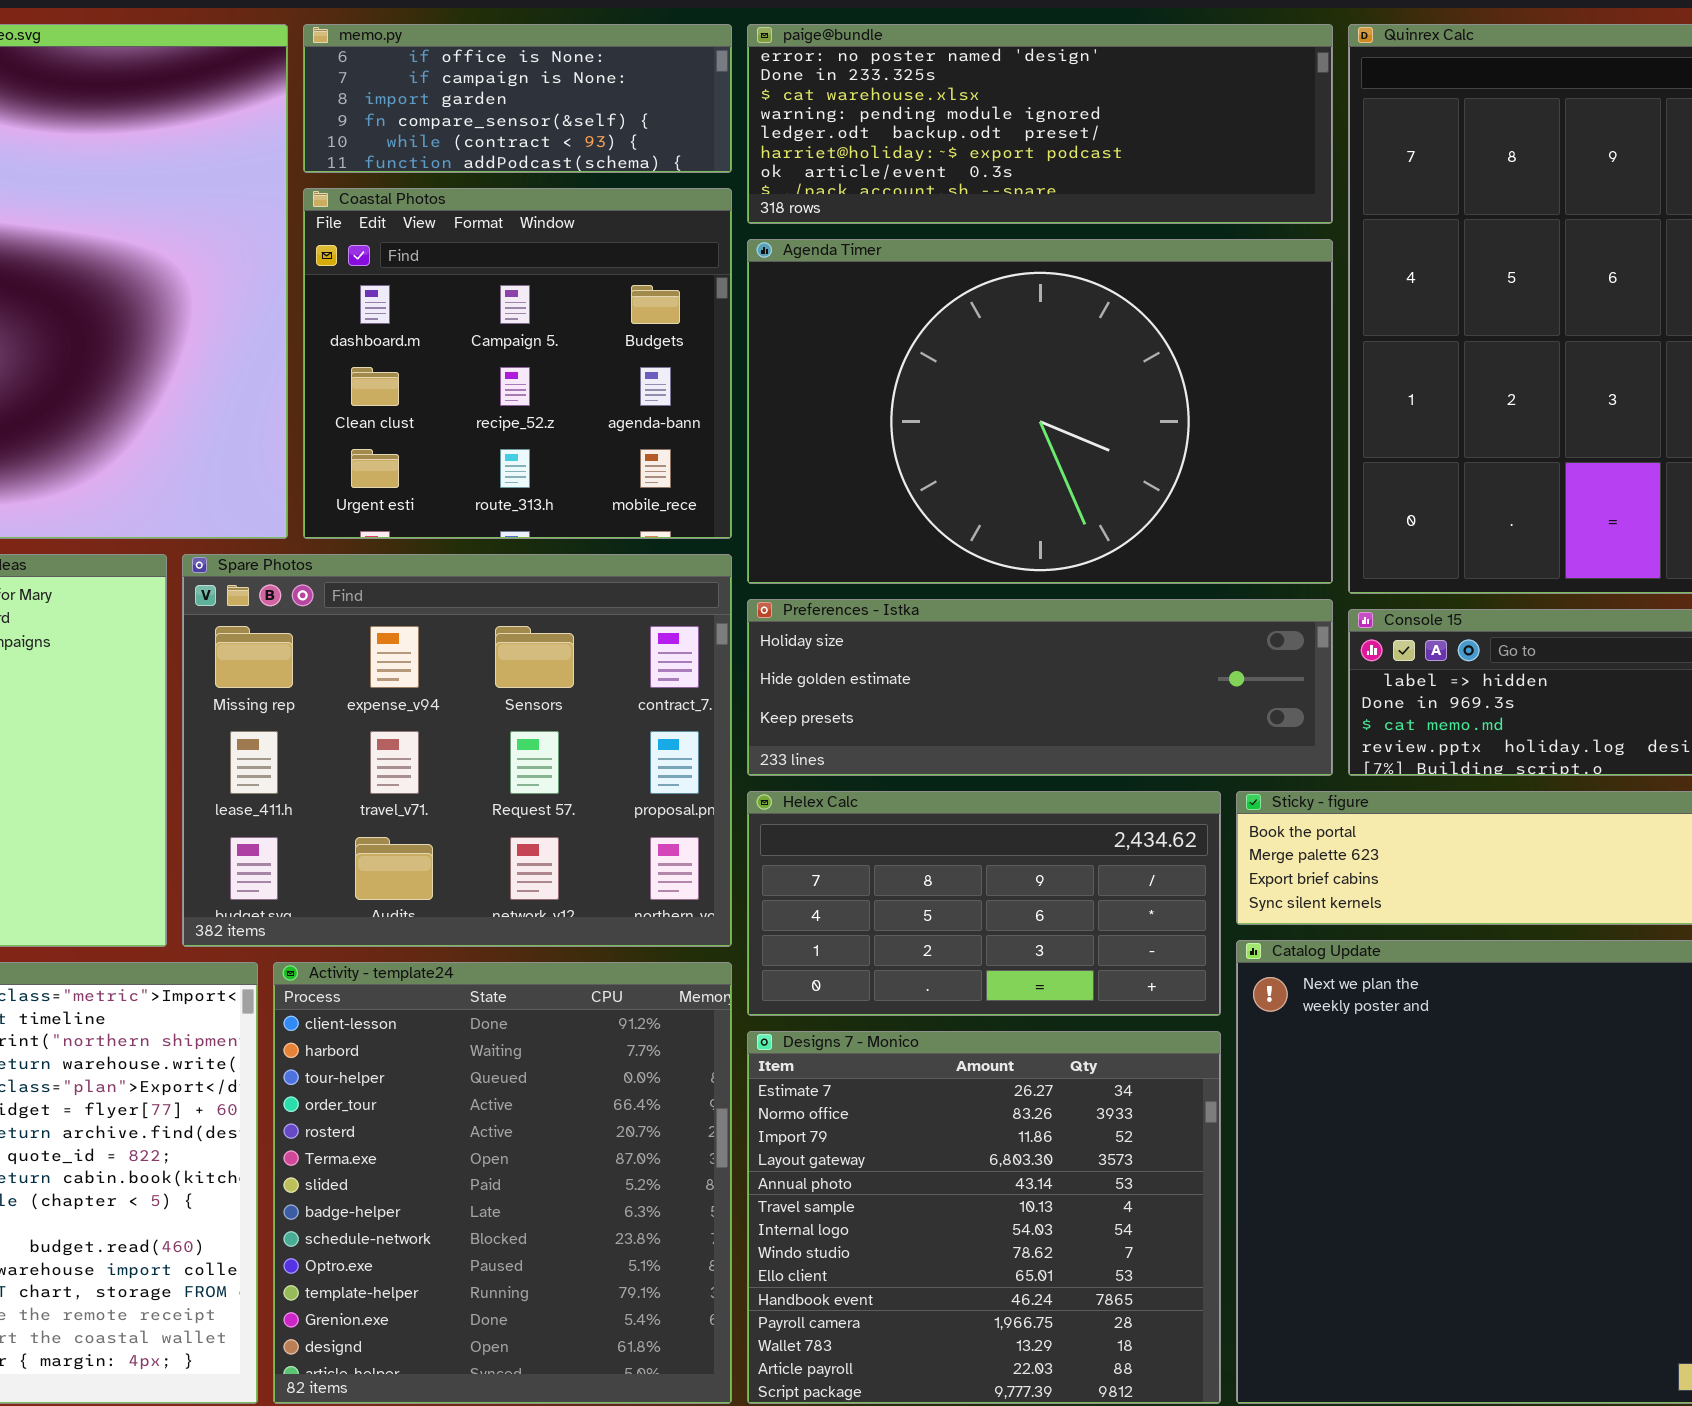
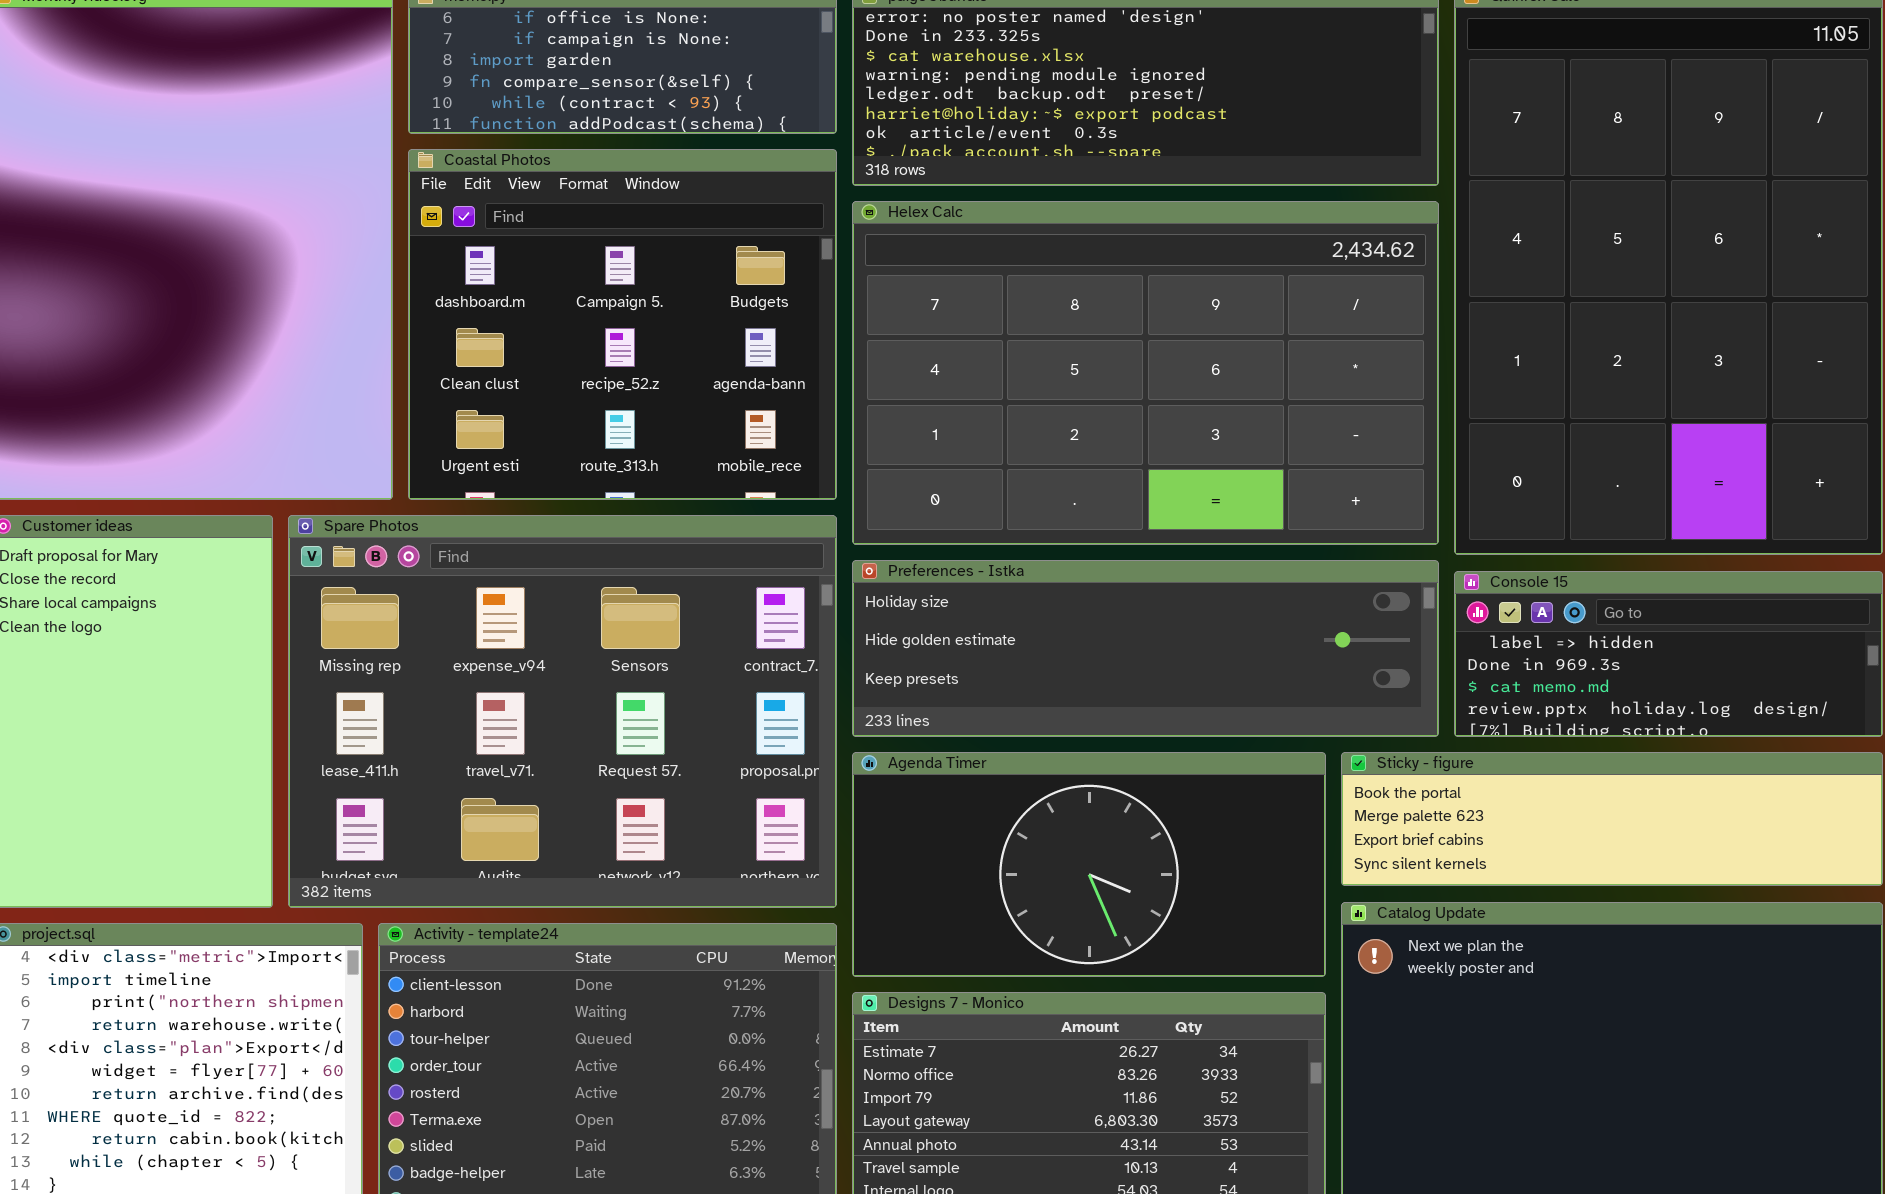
Agenda Timer: [747,239,1333,584] -> [852,752,1326,977], moved, resized
Helex Calc: [747,791,1221,1016] -> [852,201,1439,545], moved, resized

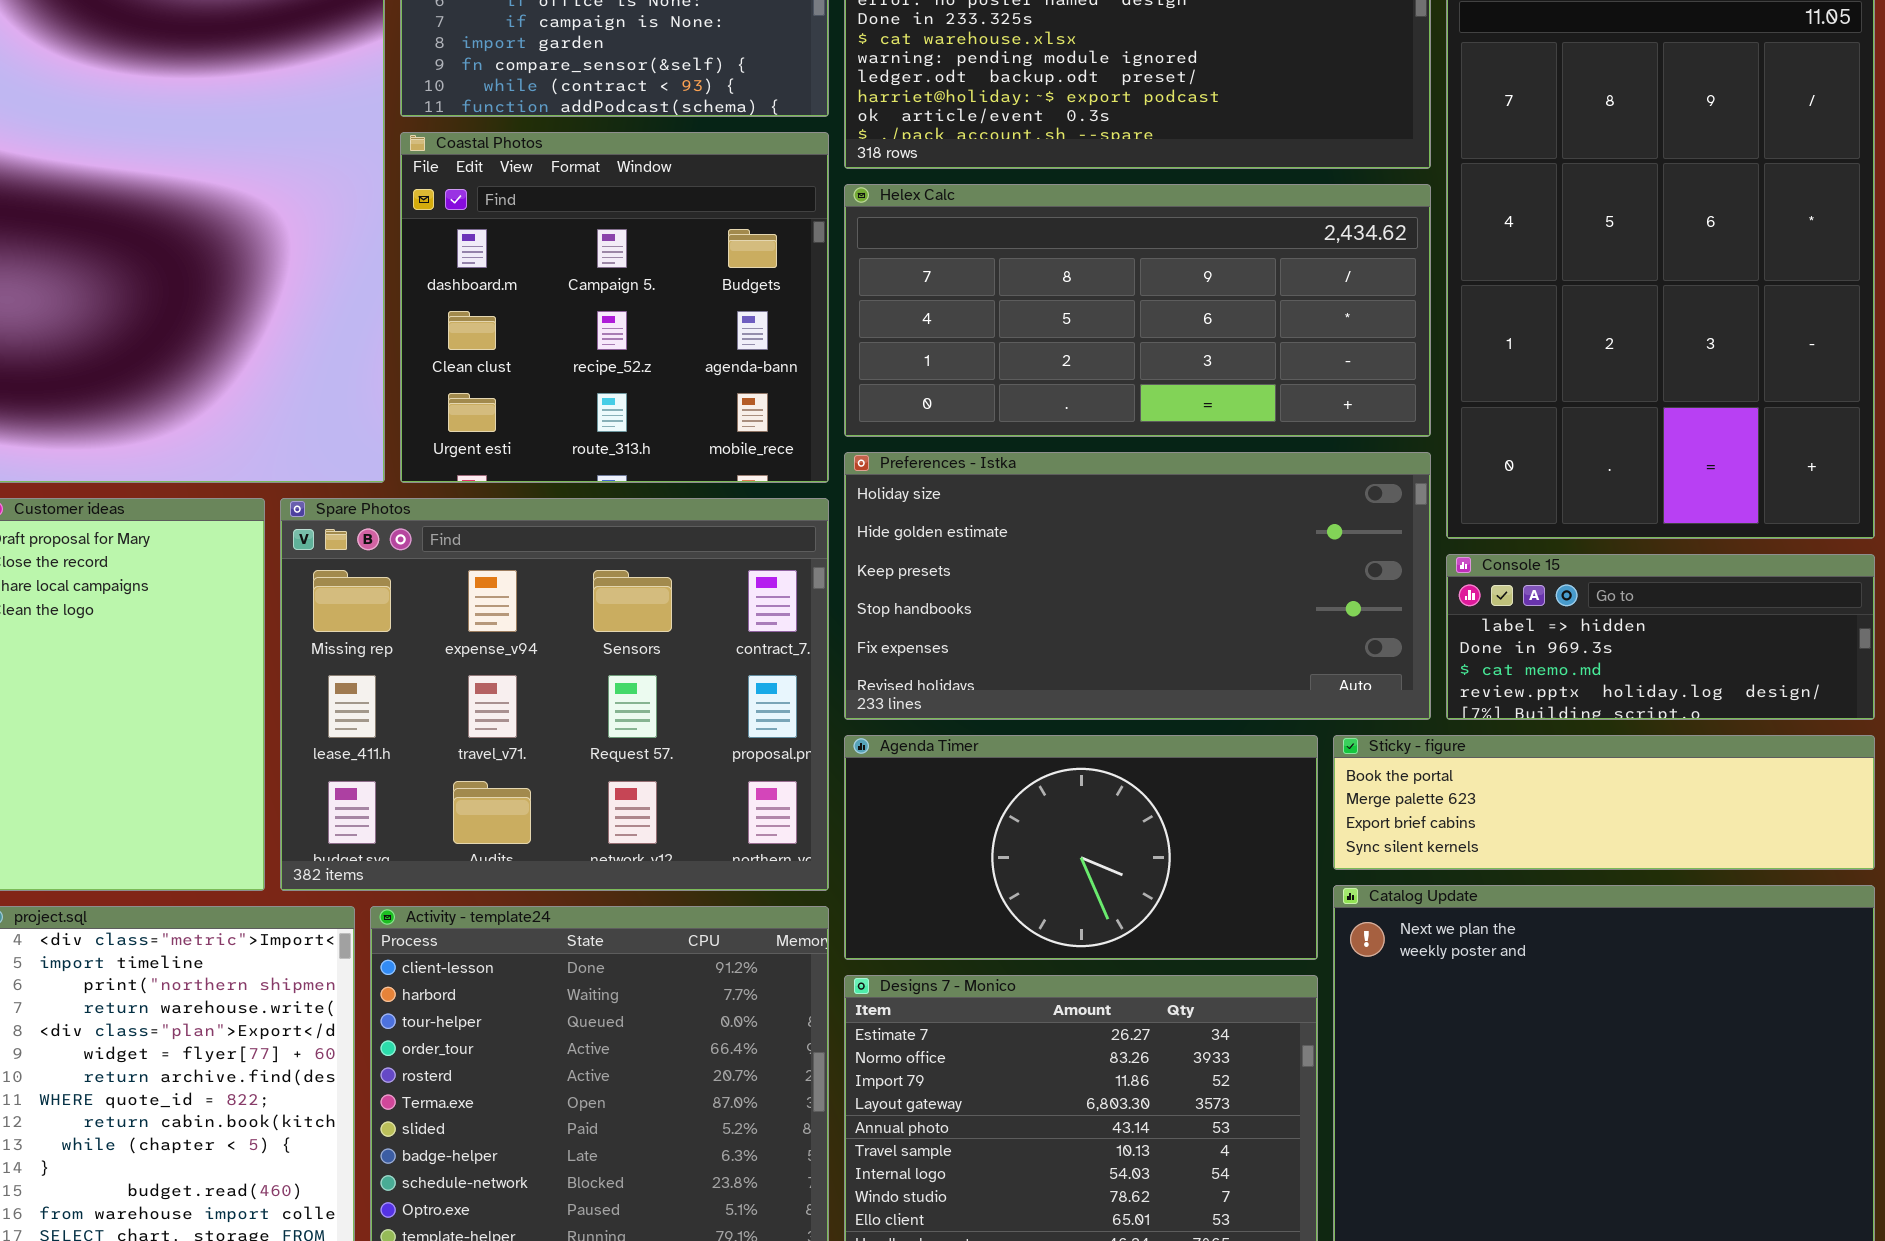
Helex Calc: [852,201,1439,545] -> [844,184,1431,437], resized
Preferences - Istka: [852,560,1439,737] -> [844,452,1431,720], resized

